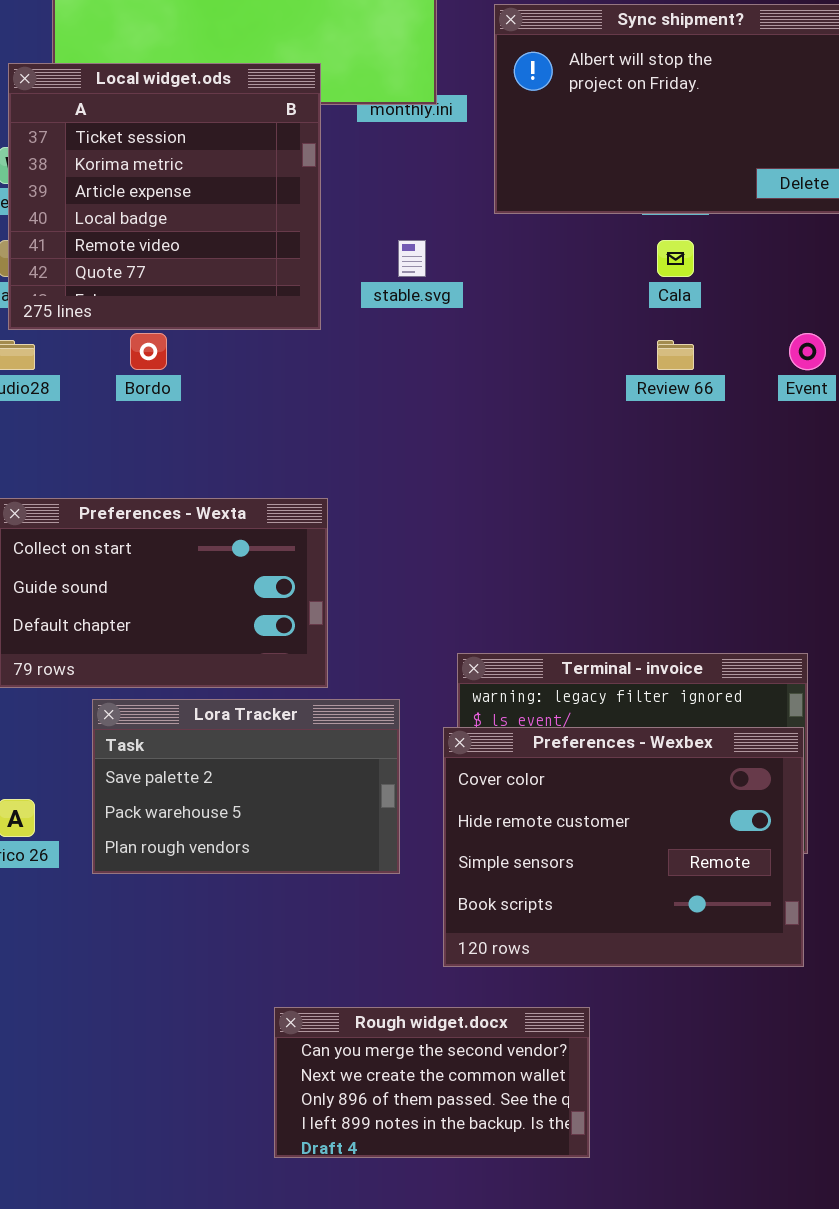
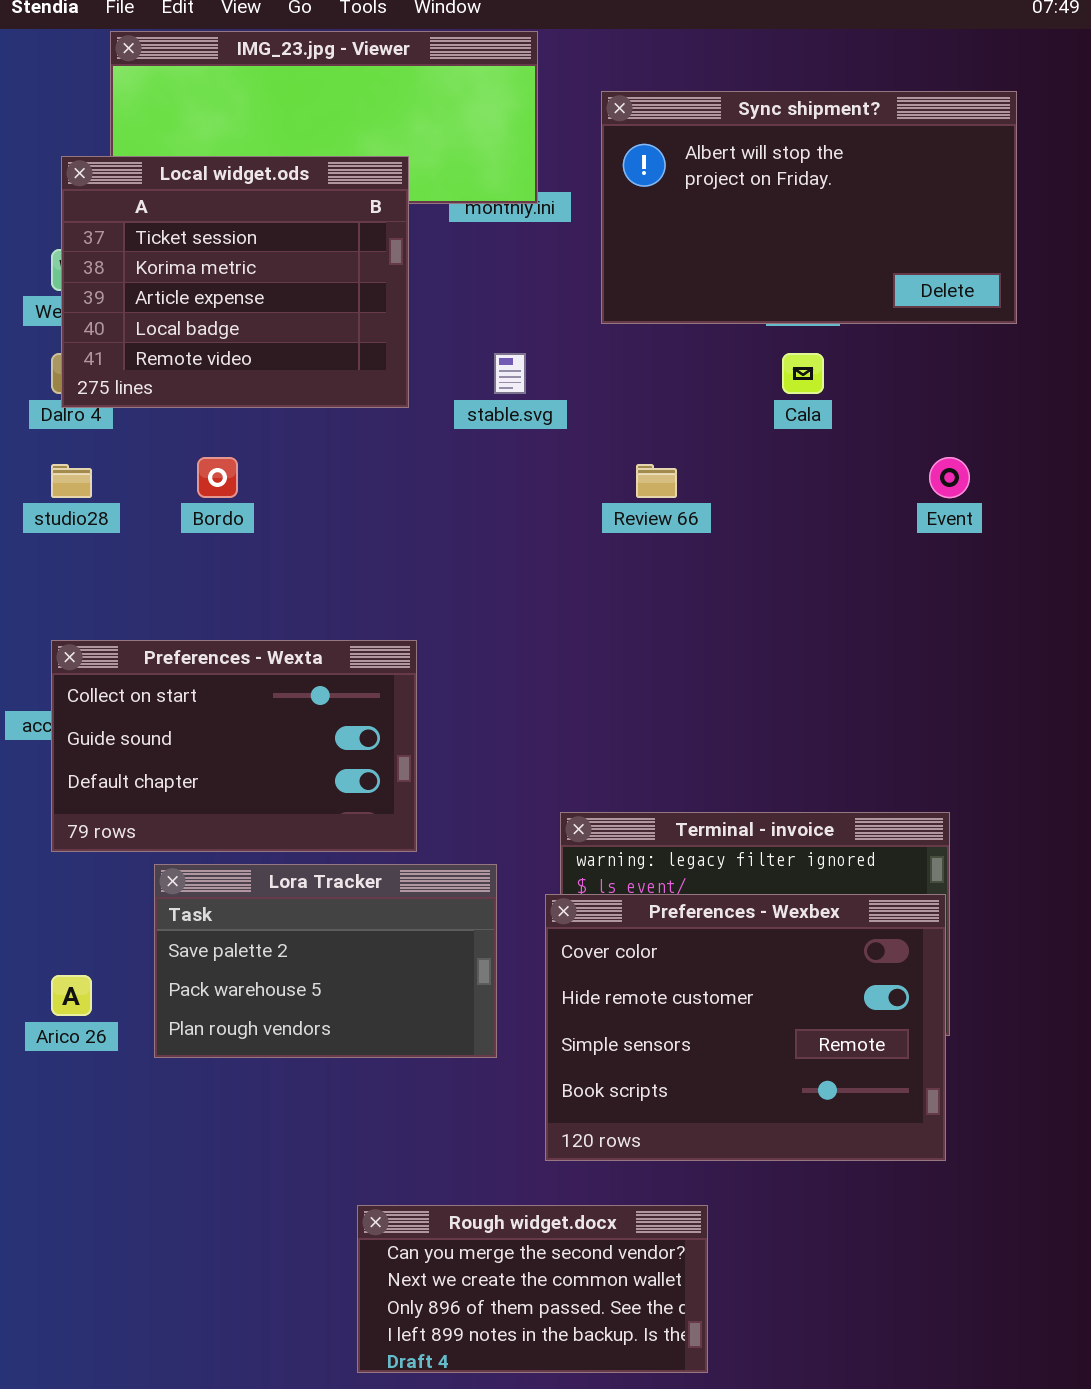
Local widget.ods: [8,63,321,330] -> [61,156,409,408], resized
Review 66: [657,340,694,370] -> [636,464,677,498], moved

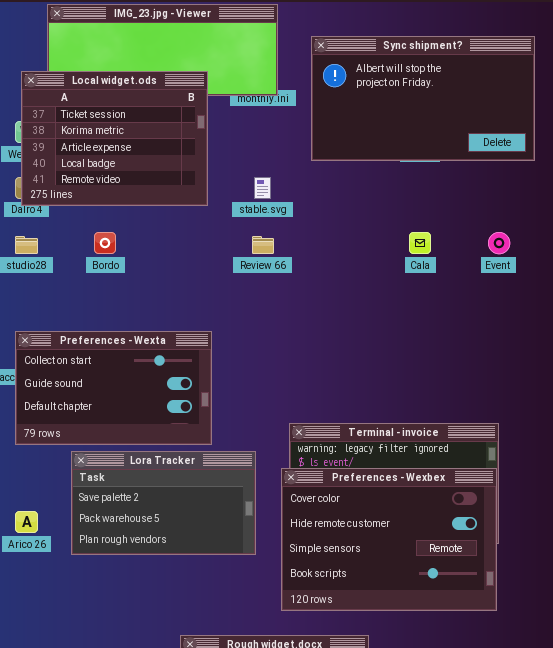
Cala: [782,353,824,394] -> [409,232,431,254], moved
Review 66: [636,464,677,498] -> [252,236,274,254], moved

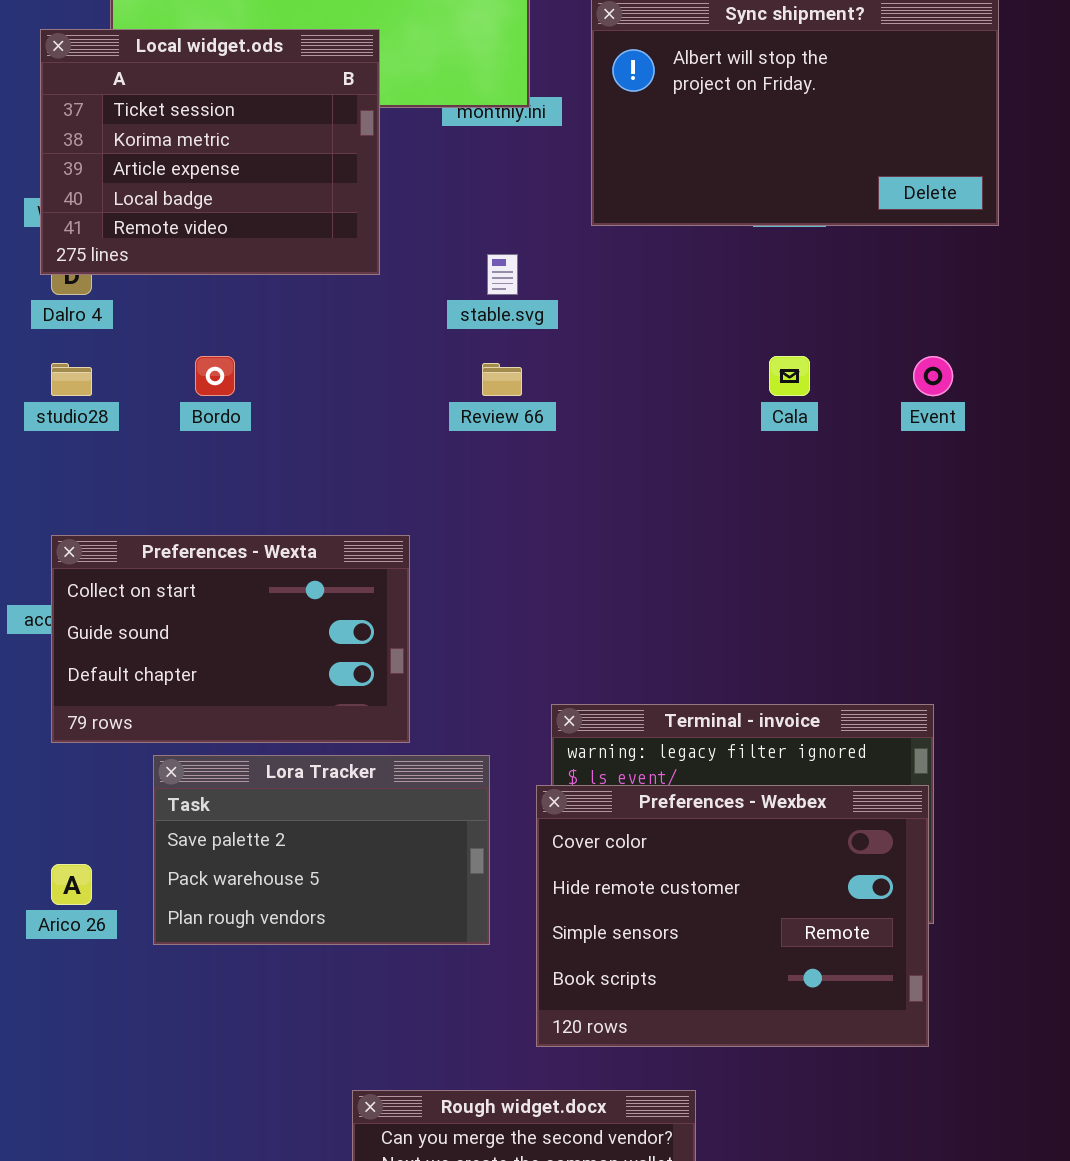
Local widget.ods: [21,71,208,206] -> [40,29,380,275], moved

